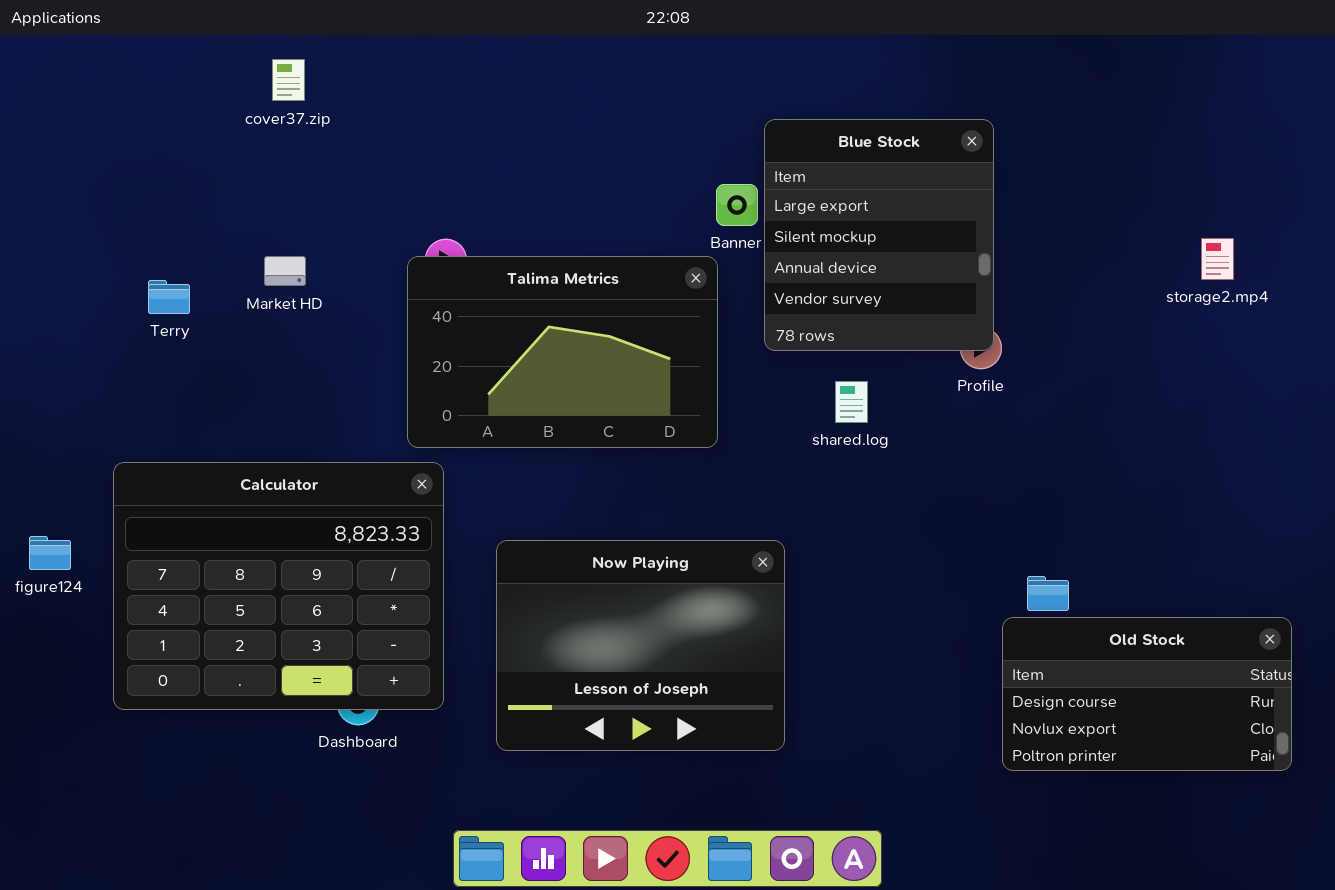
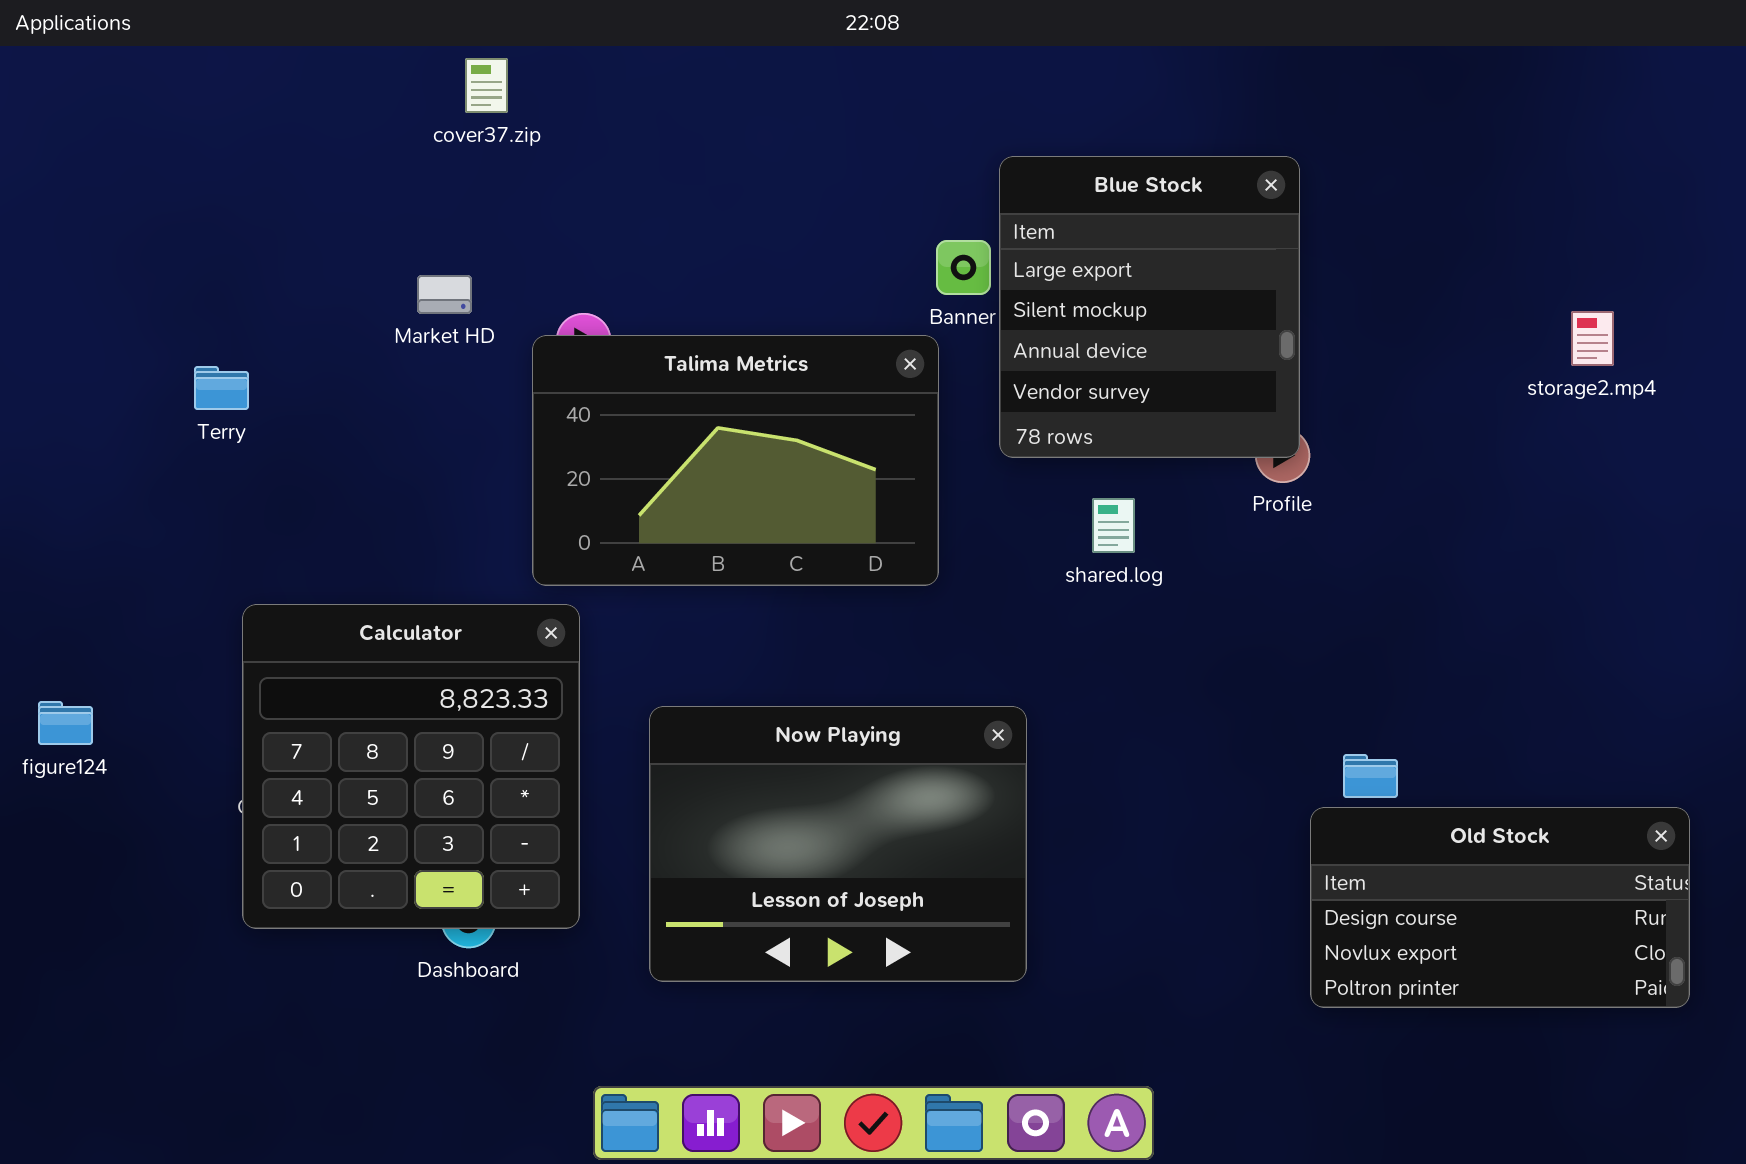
cover37.zip: [272,59,305,101] -> [465,58,508,113], moved
Market HD: [264,256,306,286] -> [417,275,472,314], moved
Calculator: [113,462,444,710] -> [242,604,580,929], resized

